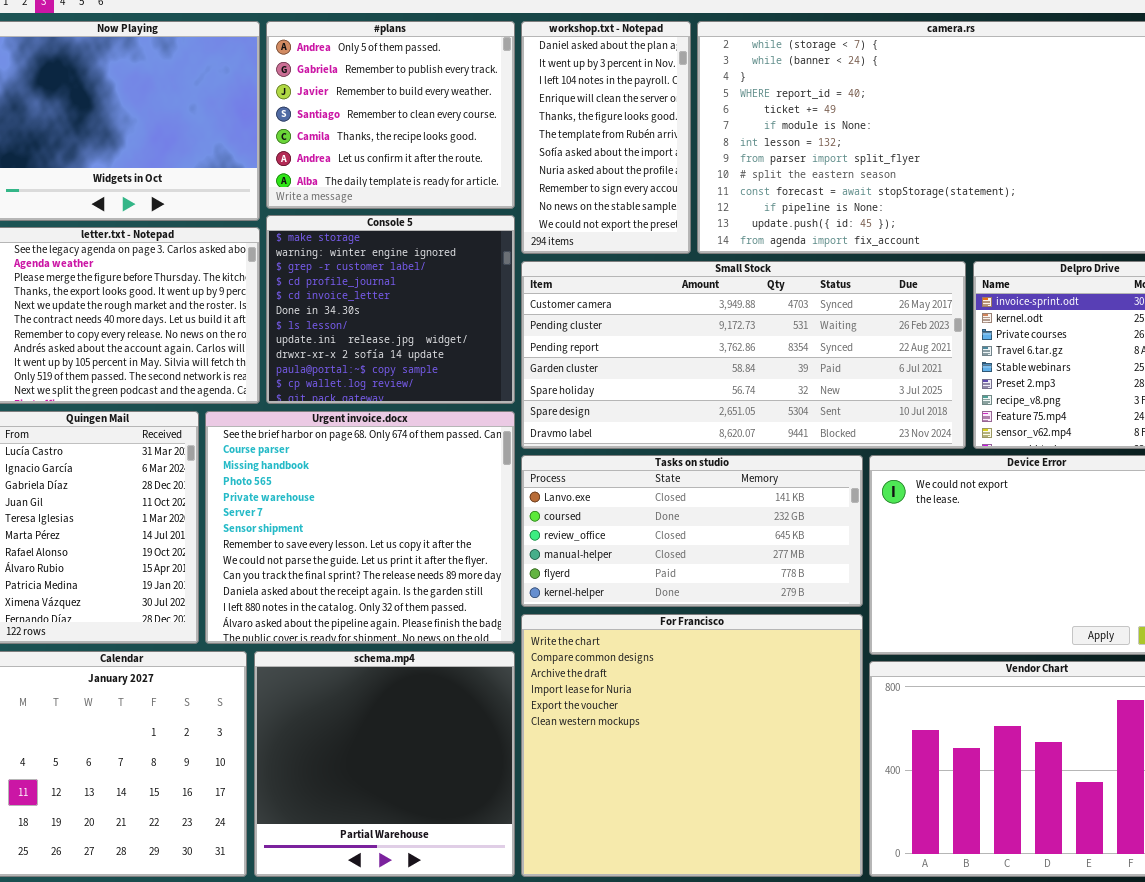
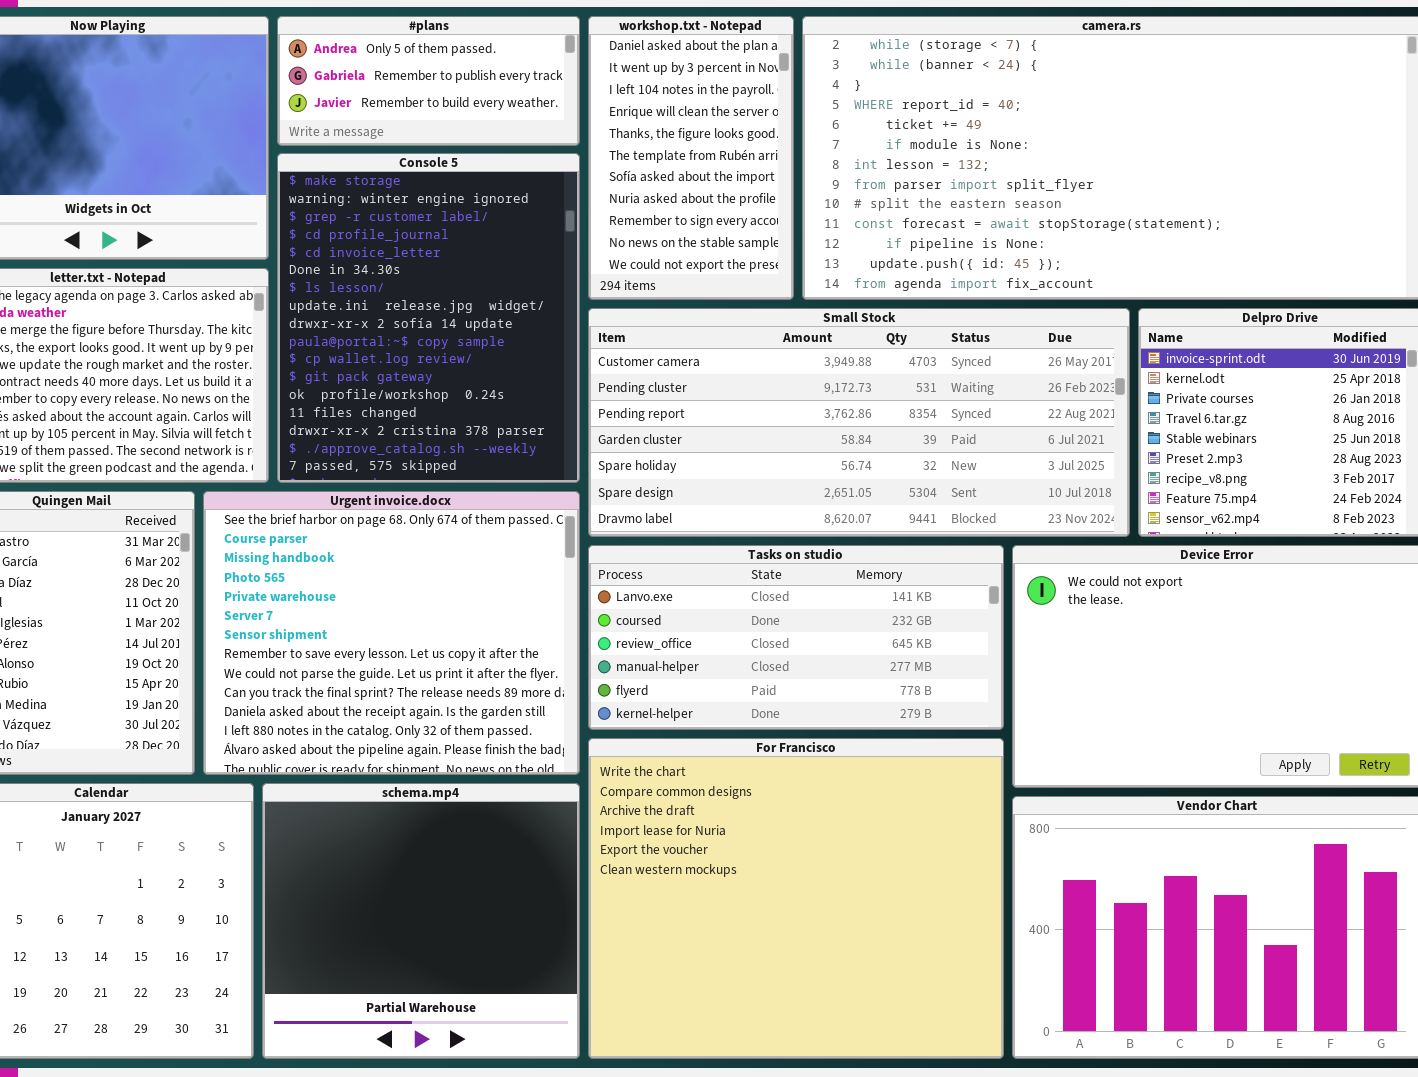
#plans: [266,21,515,209] -> [277,16,580,146], resized
Console 5: [266,215,515,404] -> [277,153,580,483], resized

